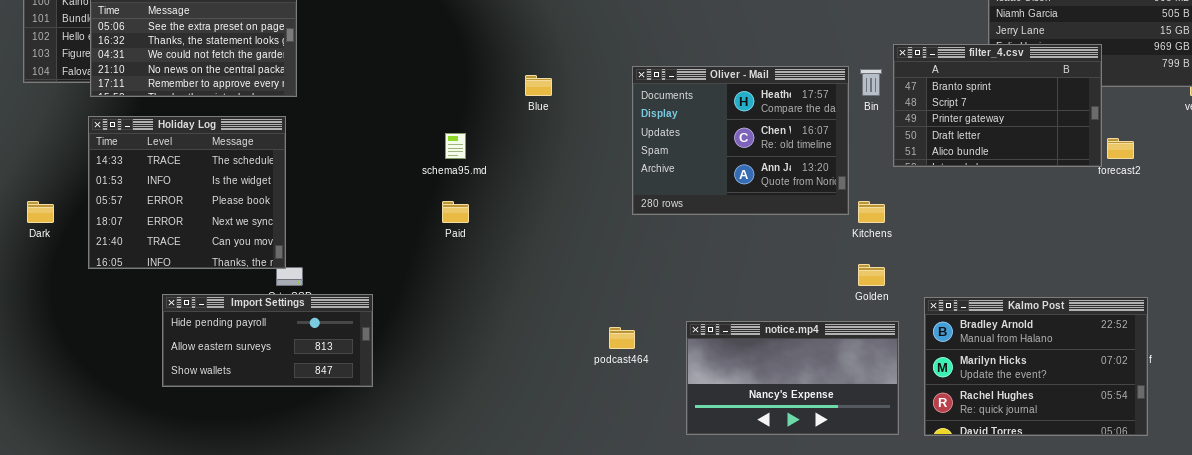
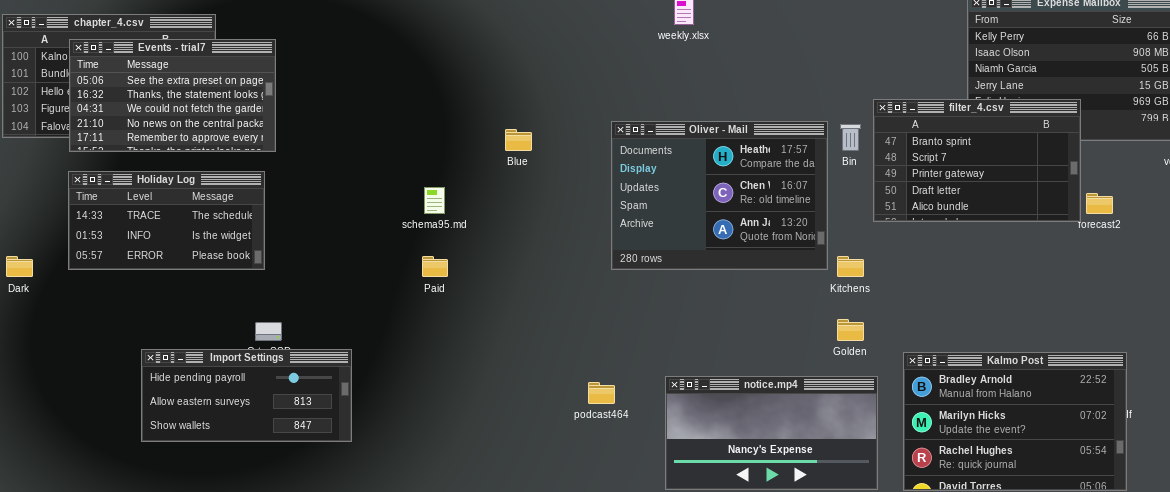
Holiday Log: [88,116,286,269] -> [68,171,265,270], resized

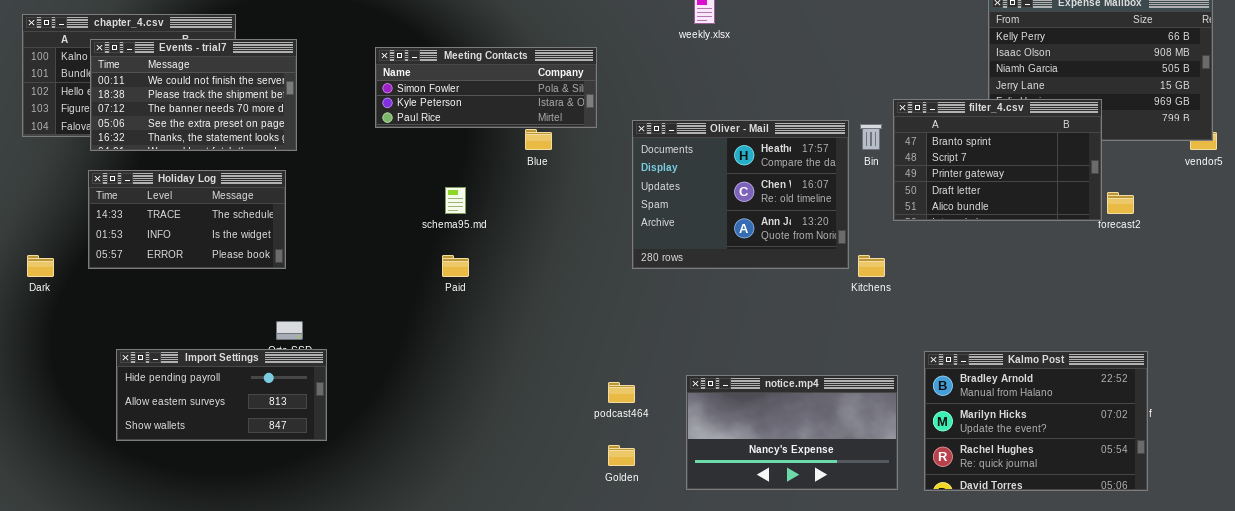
Events - trial7: [69,39,276,152] -> [90,39,297,151], scrolled up 3 rows
Meeting Contacts: none -> [375,47,597,128], opened
Golden: [837,319,864,341] -> [608,445,635,466], moved
Import Settings: [141,349,352,442] -> [116,349,327,441], moved

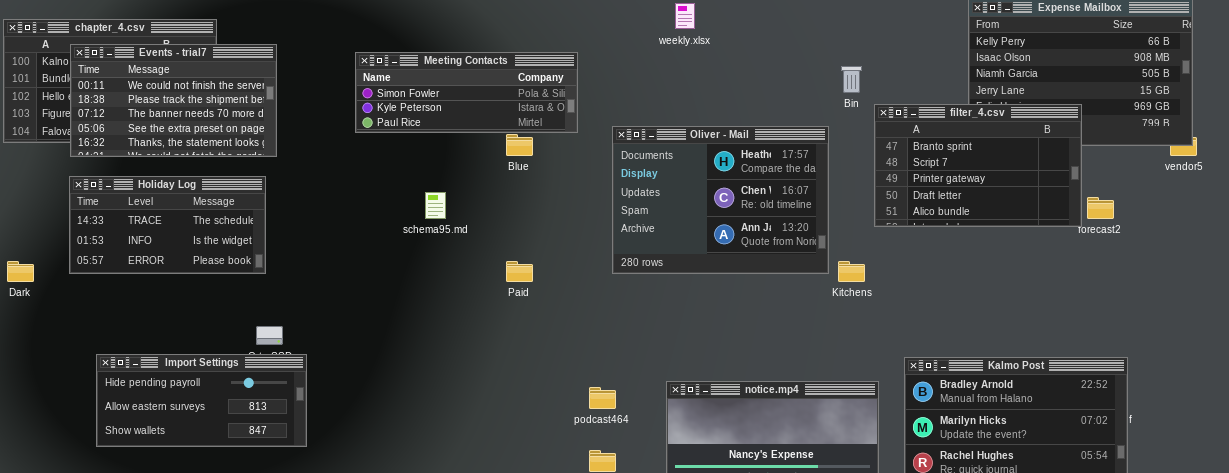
Bin: [860,124,882,150] -> [841,66,862,93], moved
Paid: [442,255,469,277] -> [506,261,533,282], moved

